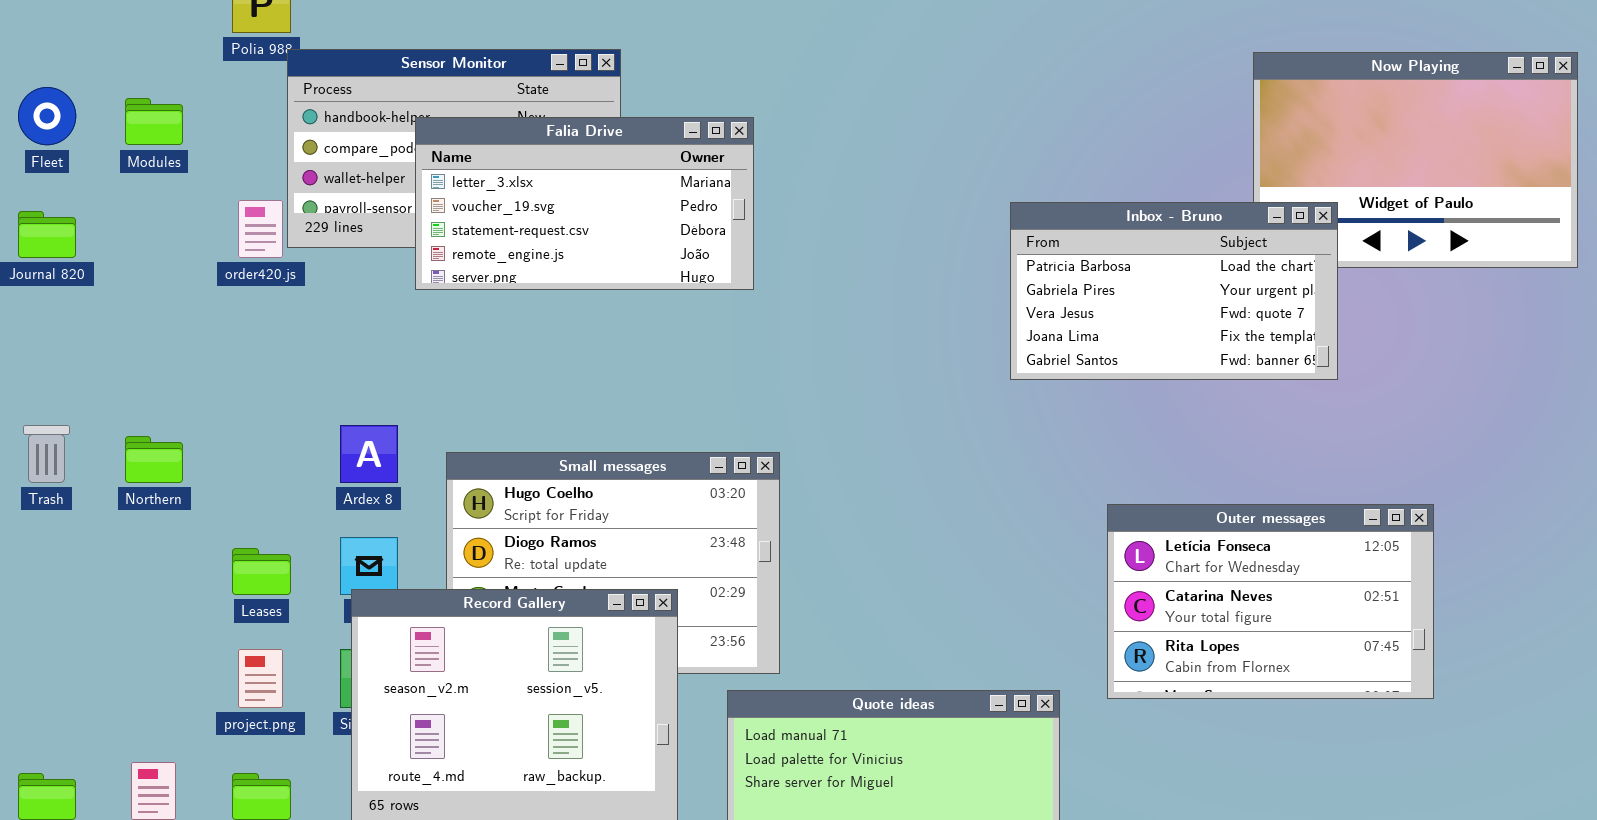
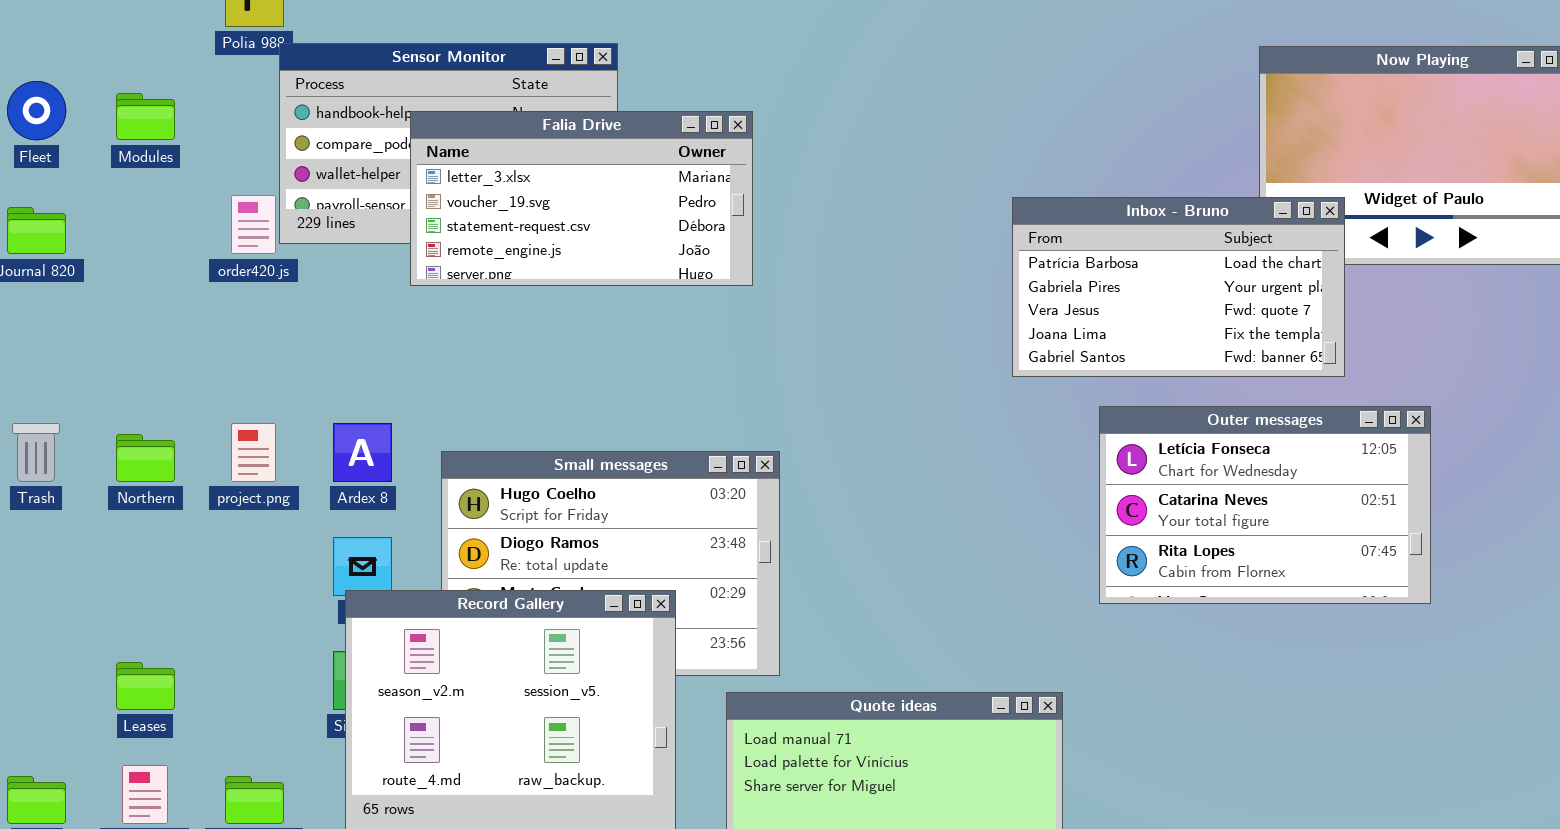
Outer messages: [1107,504,1434,699] -> [1099,406,1431,604], moved
Leases: [232,548,291,595] -> [116,662,175,710], moved
project.png: [238,649,283,708] -> [231,423,276,482], moved

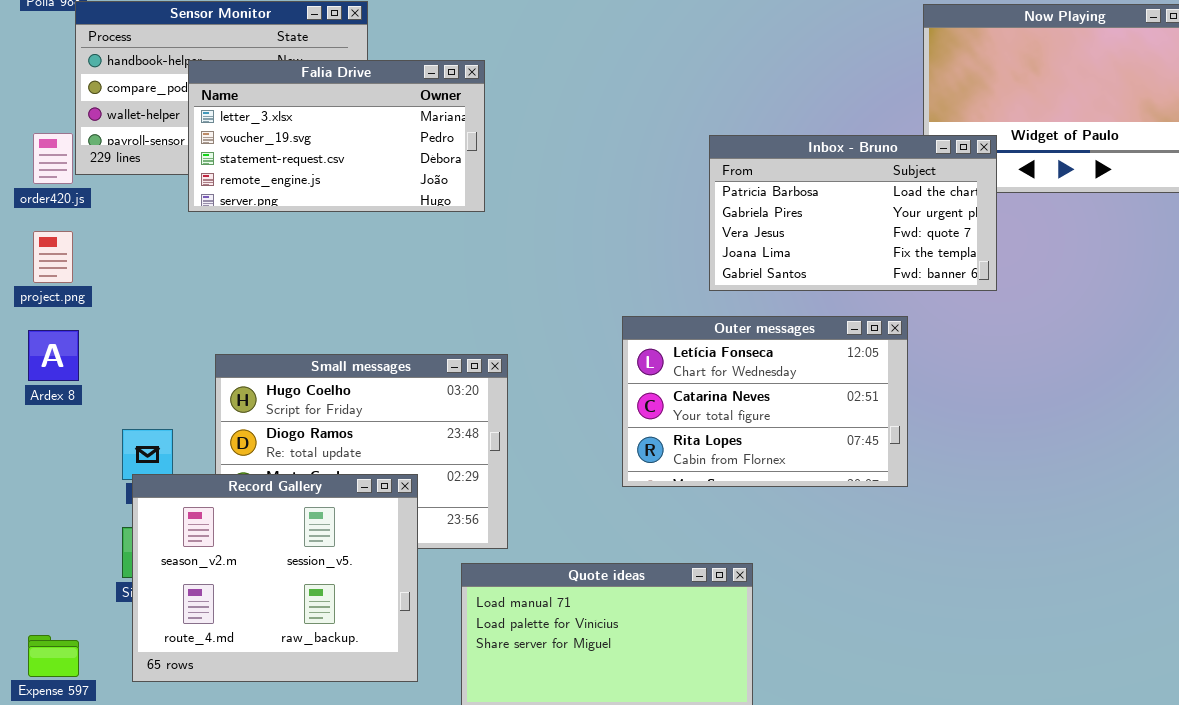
Outer messages: [1099,406,1431,604] -> [622,316,908,487], moved
project.png: [231,423,276,482] -> [33,231,73,283], moved
Ardex 8: [333,423,392,482] -> [28,330,79,381], moved

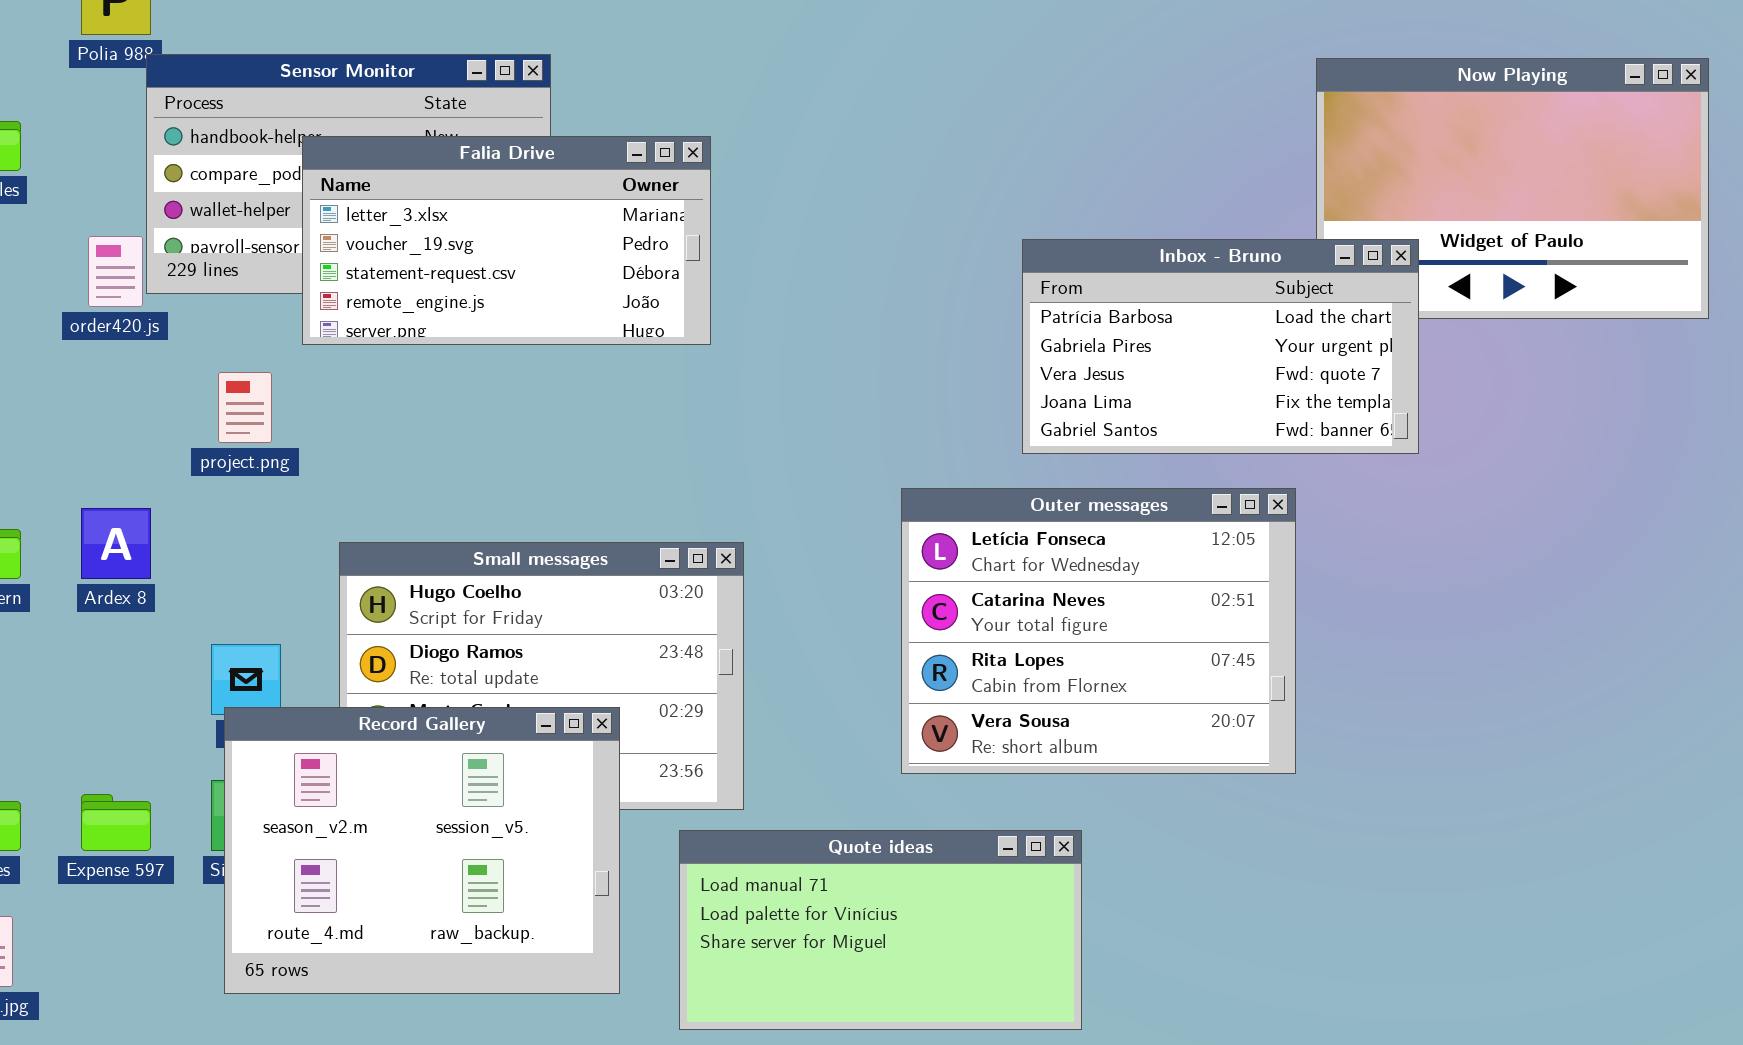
project.png: [33,231,73,283] -> [218,372,272,443], moved
Outer messages: [622,316,908,487] -> [901,488,1296,774], resized
Expense 597: [28,635,79,677] -> [81,794,151,851], moved

